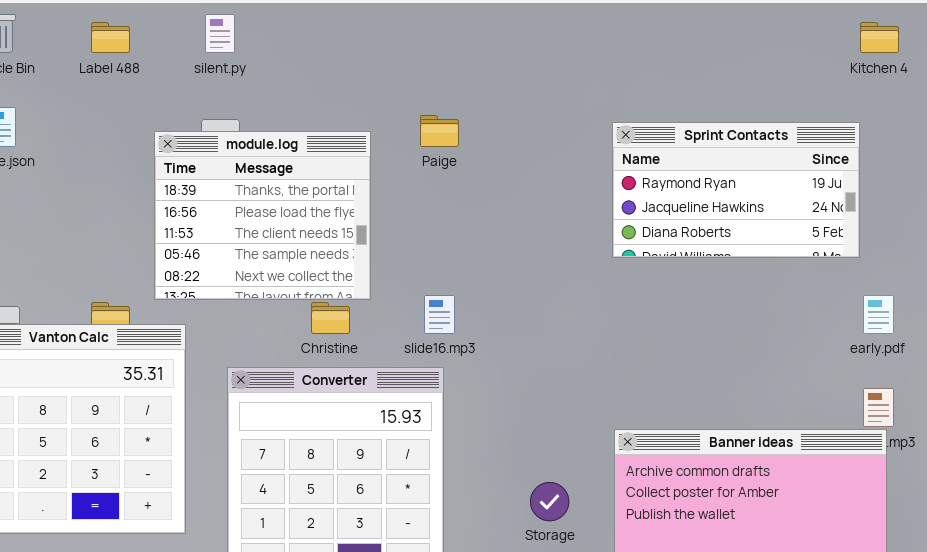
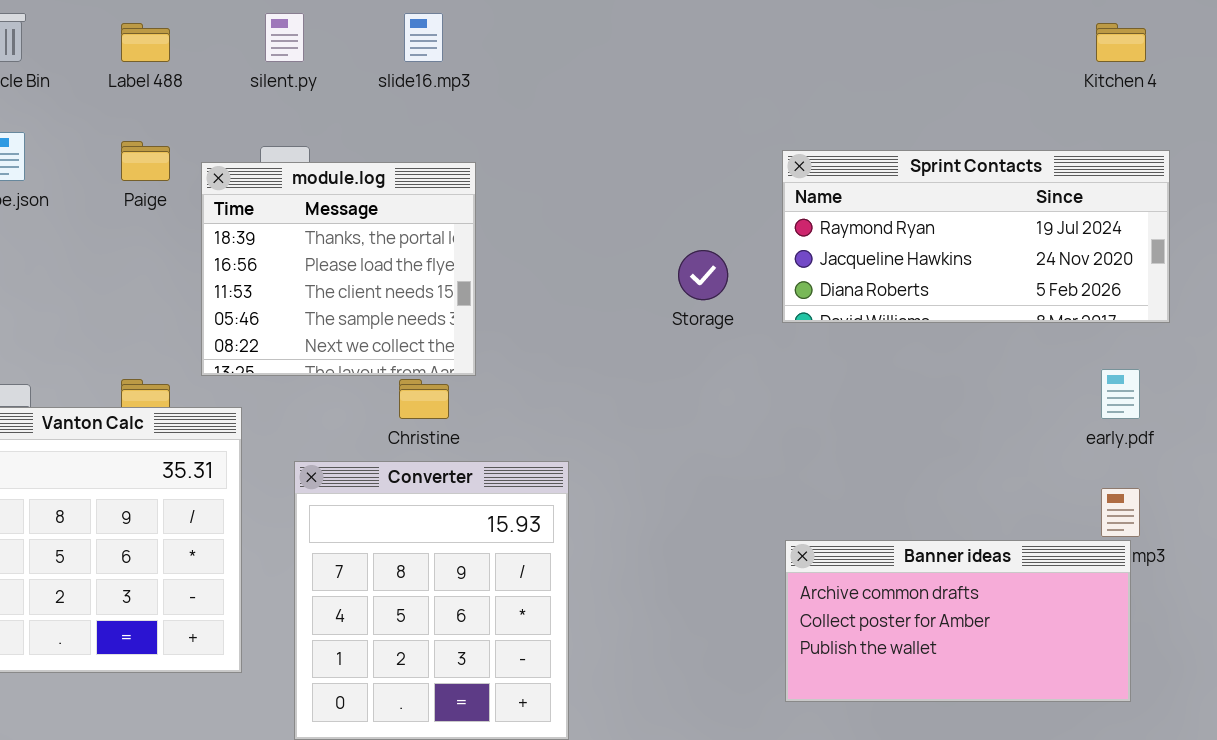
Paige: [420,115,459,147] -> [121,141,170,181], moved
Sprint Contacts: [612,122,860,258] -> [782,150,1170,323], resized
slide16.mp3: [424,295,455,334] -> [404,13,443,62], moved
Storage: [530,482,569,521] -> [678,250,728,300], moved

